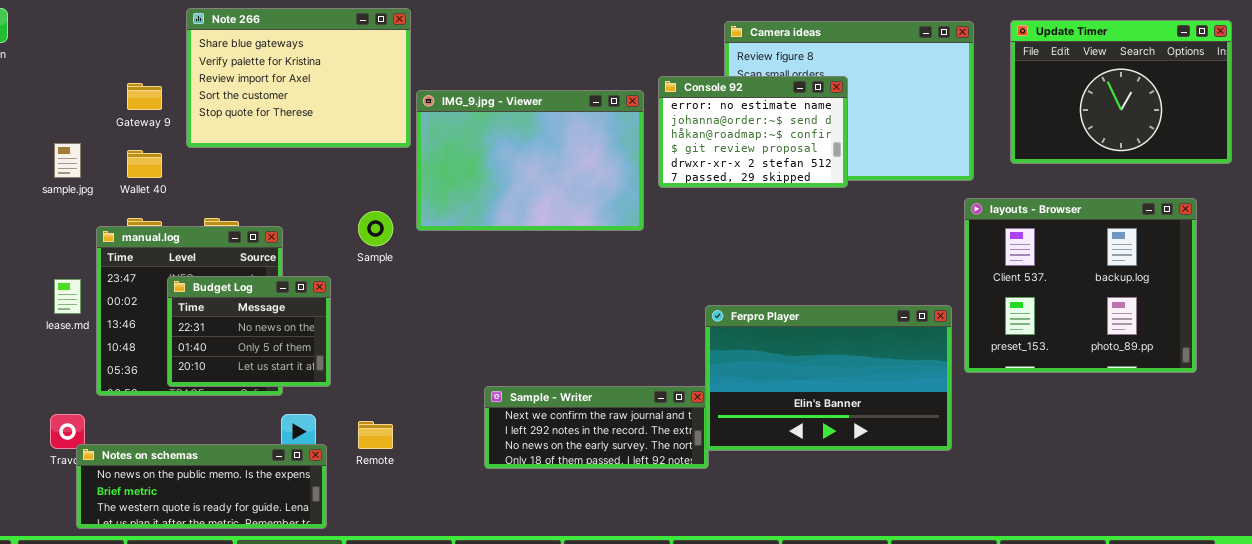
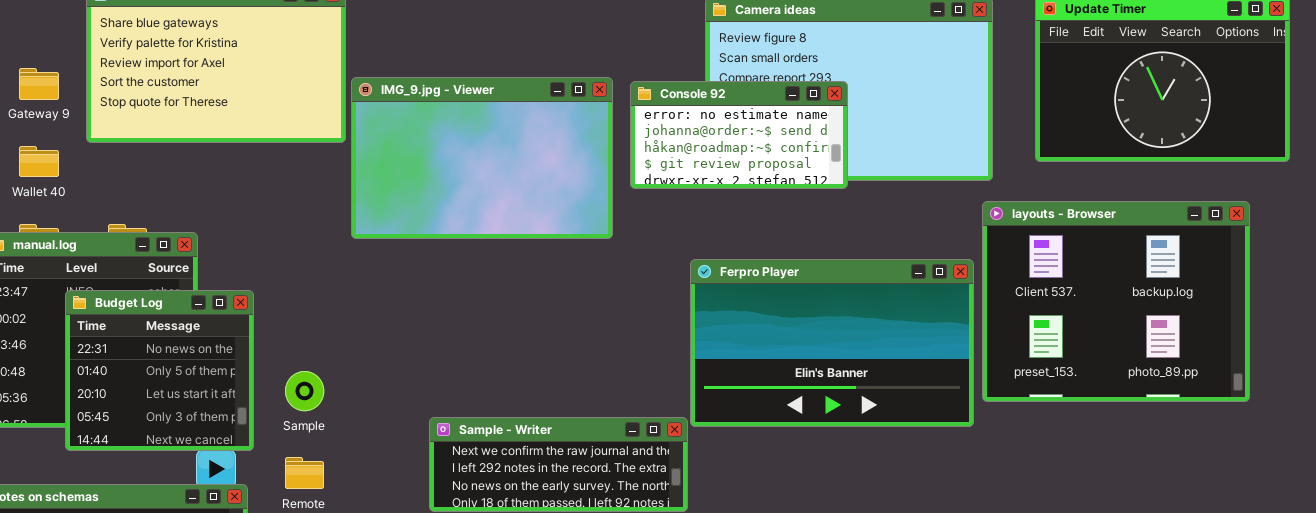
Console 92: [658,76,848,188] -> [630,81,848,189], resized
Sample: [358,211,393,246] -> [285,371,324,411], moved
Budget Log: [167,276,331,387] -> [65,290,254,451], resized
Ferpro Player: [705,305,952,451] -> [690,259,974,427], moved

